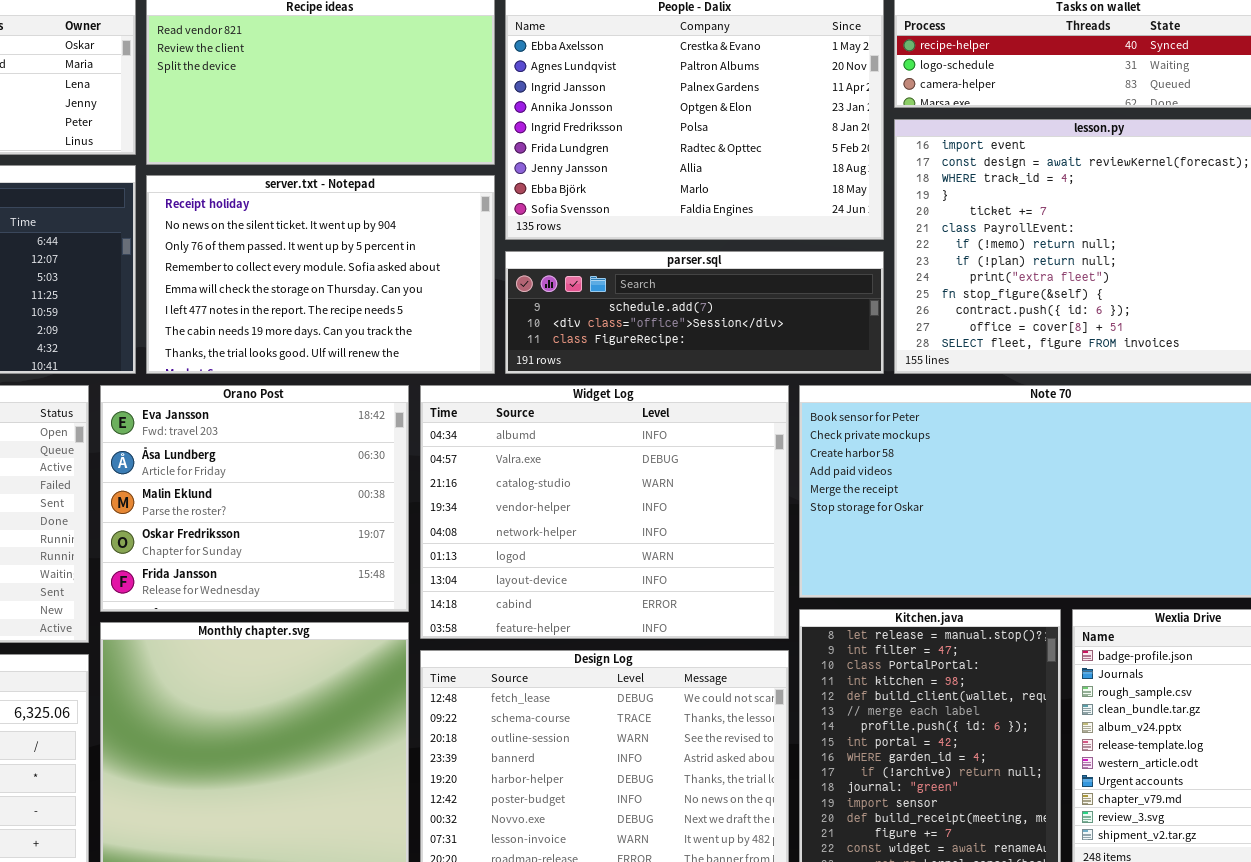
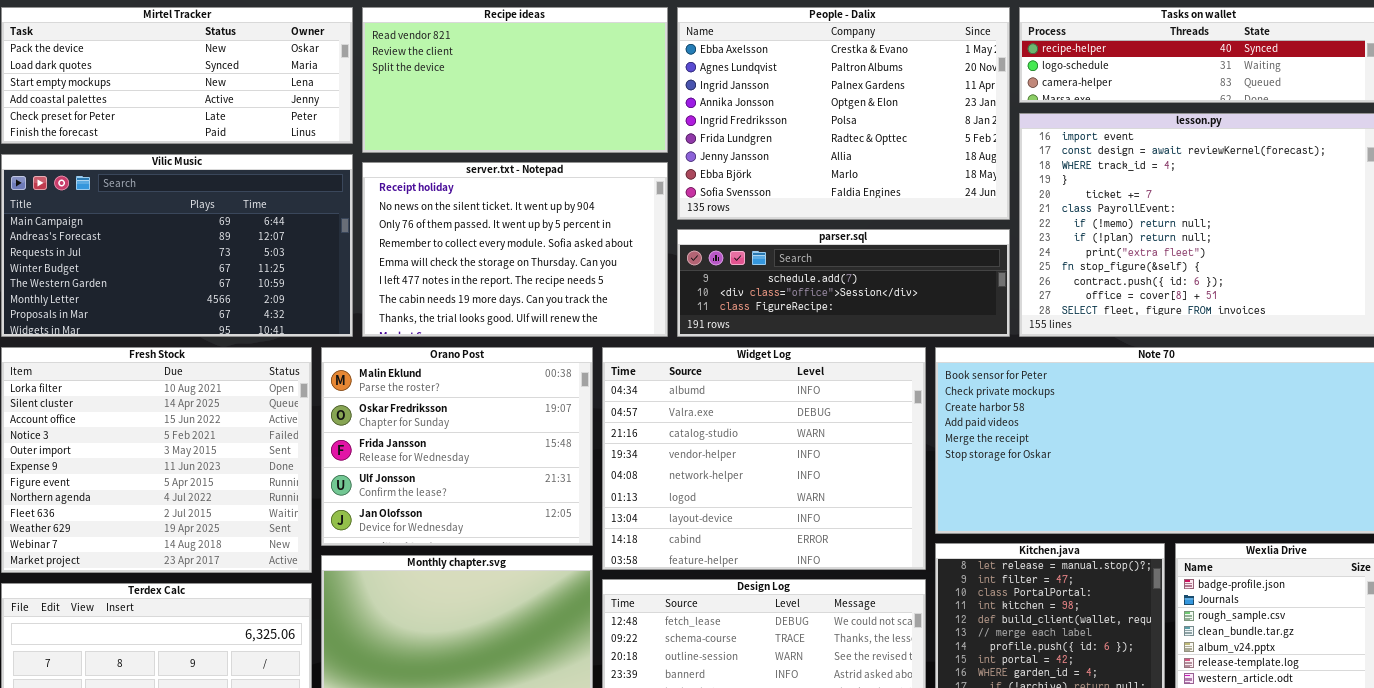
Orano Post: [100,385,409,612] -> [321,347,593,546], scrolled down 2 rows

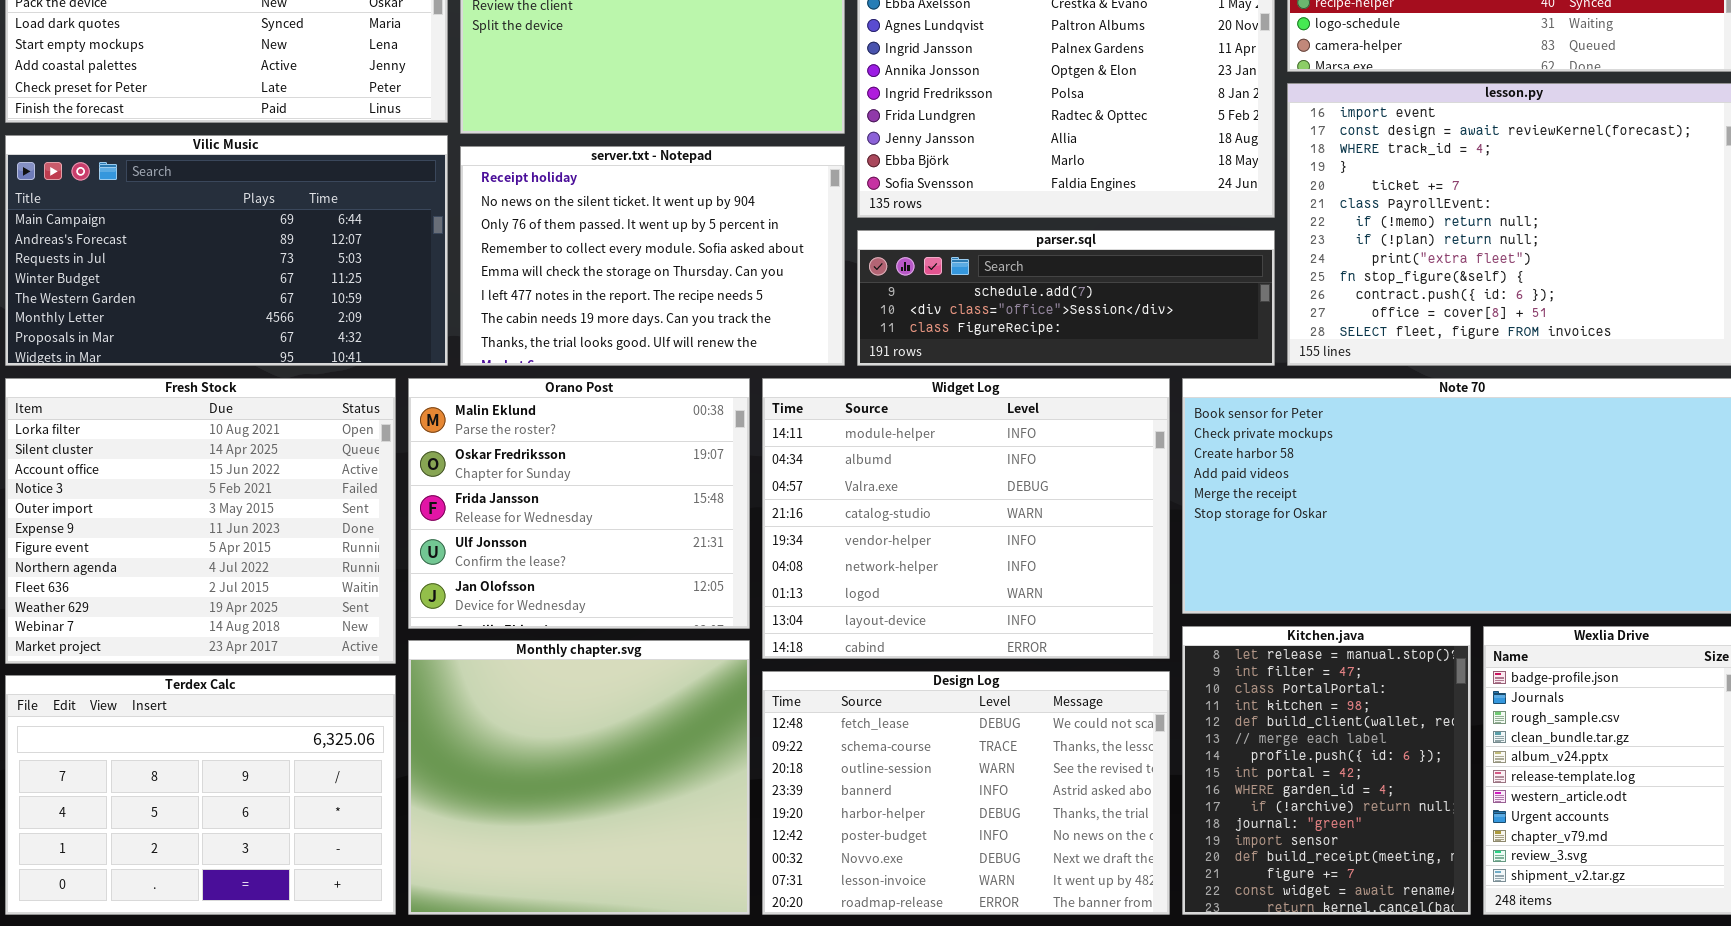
Widget Log: [602,347,926,570] -> [762,378,1170,659], scrolled up 1 row

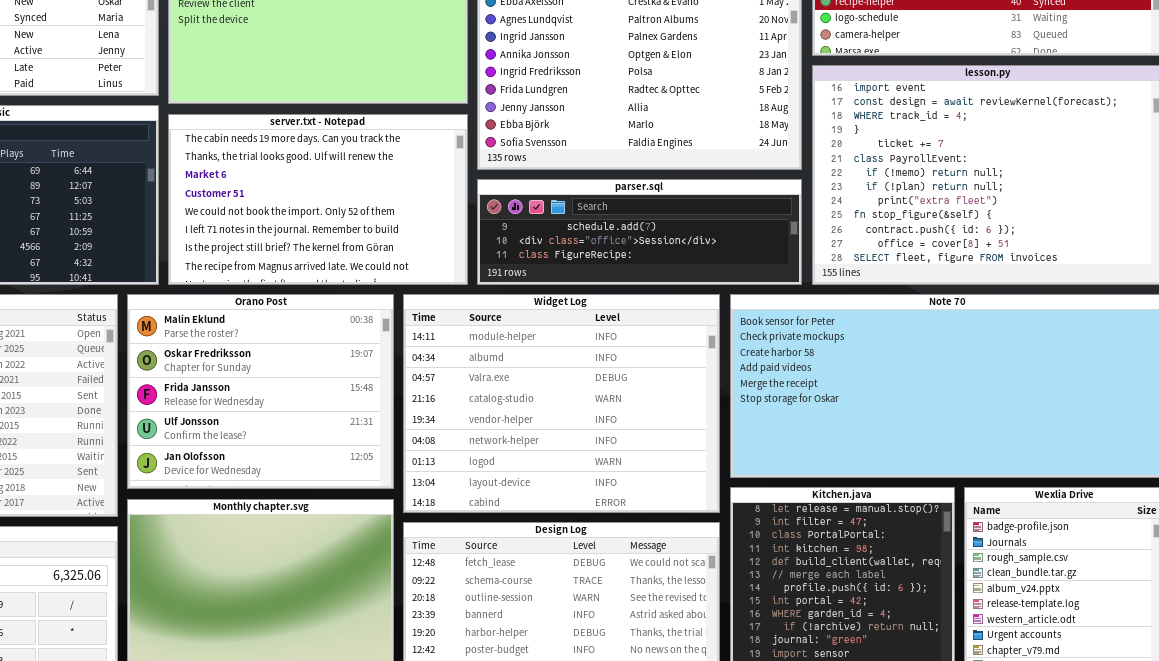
server.txt - Notepad: [460,146,845,366] -> [168,114,468,285], scrolled down 6 rows

